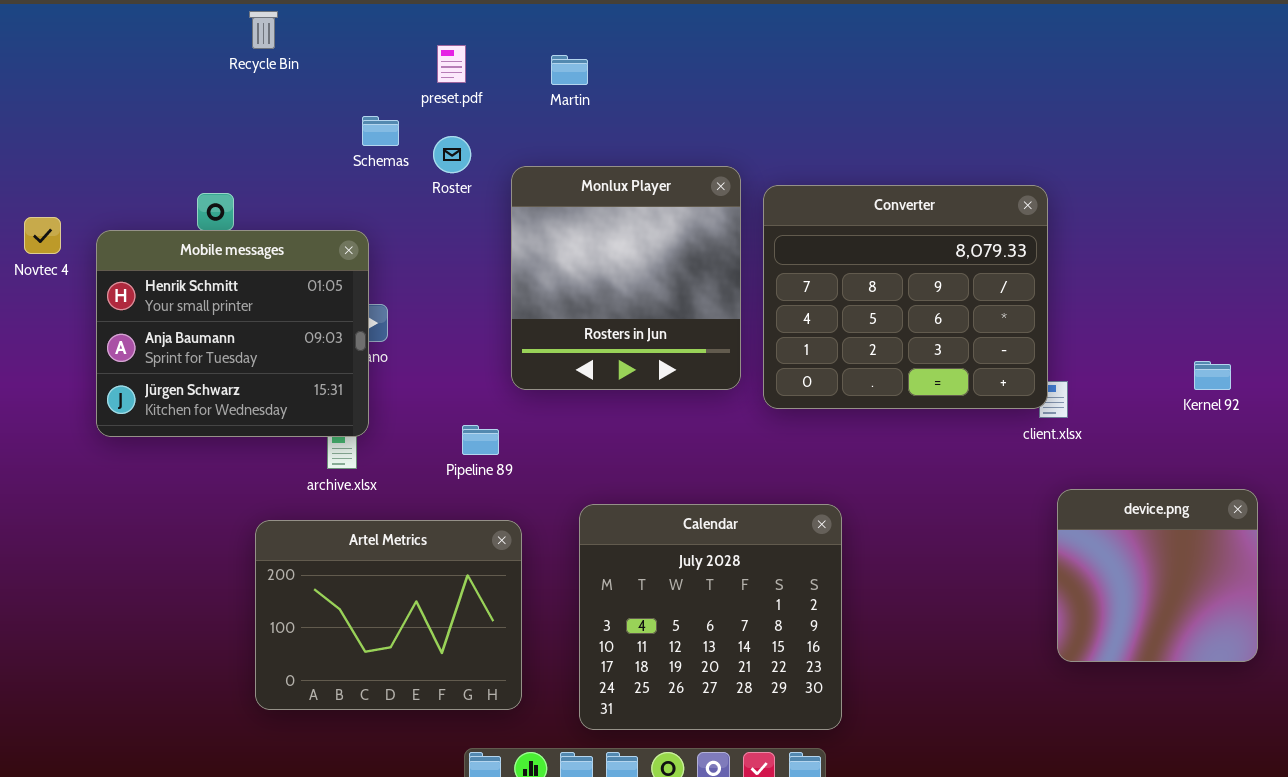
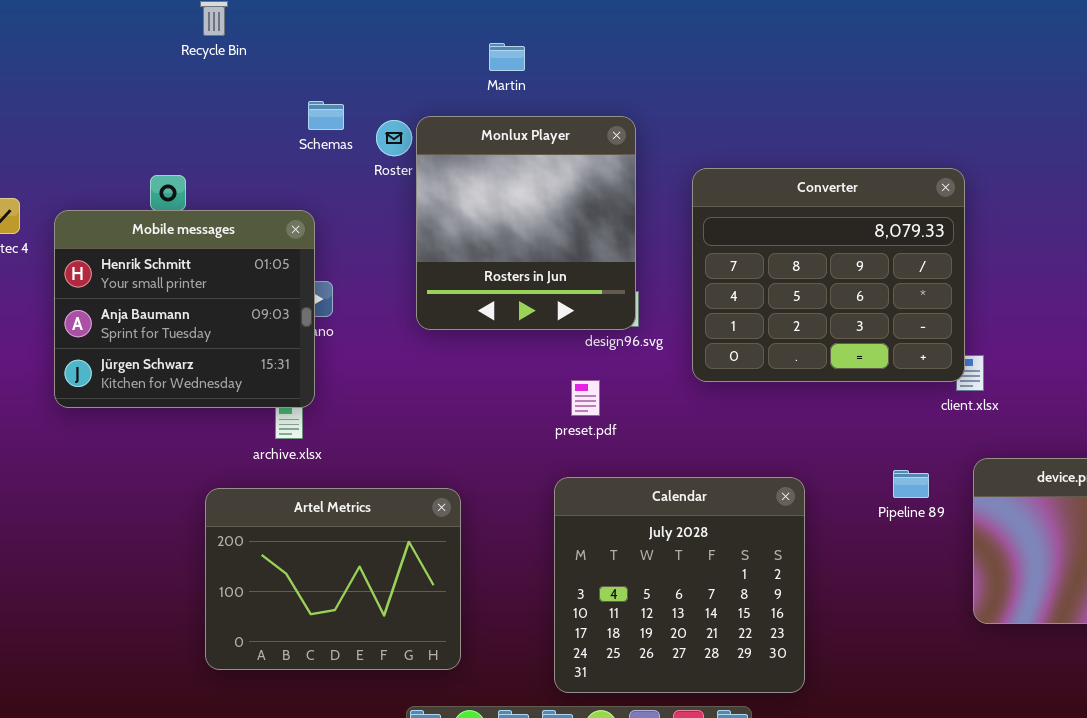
preset.pdf: [437,45,466,83] -> [571,380,600,416], moved
Monlux Player: [511,166,741,390] -> [416,116,636,330], moved
Pipeline 89: [462,425,499,455] -> [893,470,929,498], moved
Calendar: [579,504,842,730] -> [554,477,805,693], moved

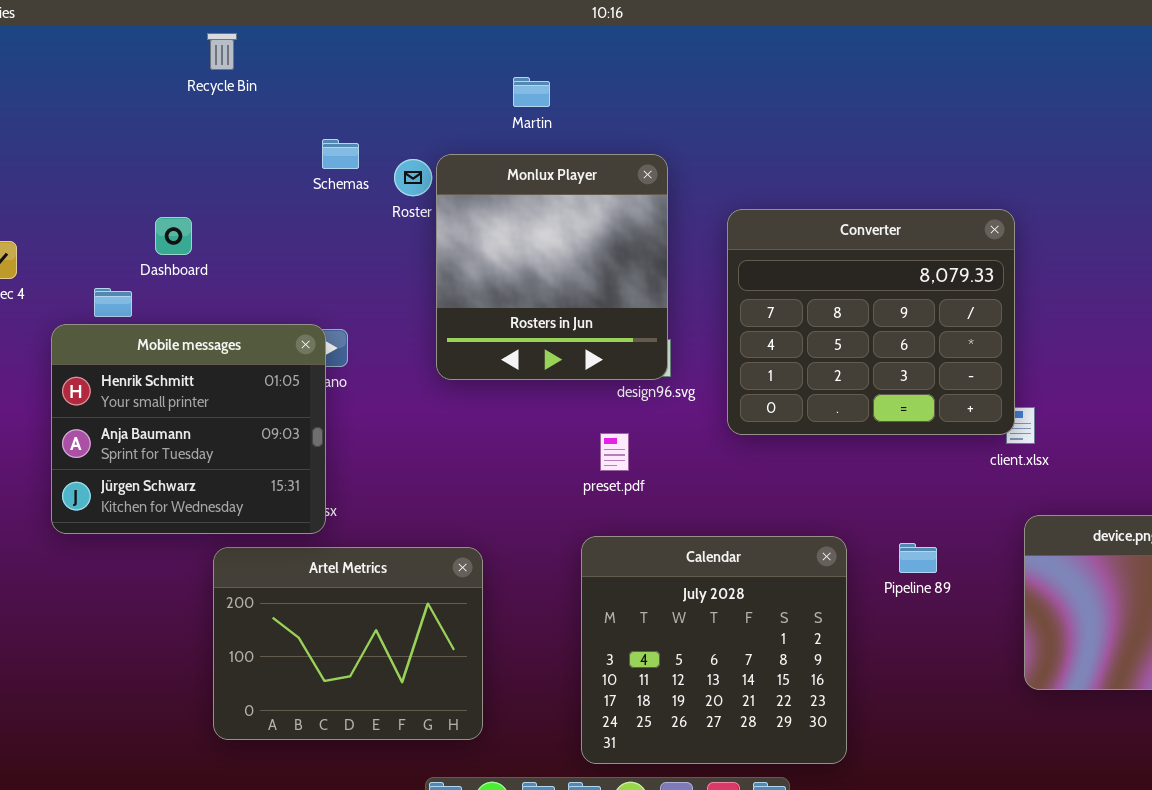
Mobile messages: [54,210,315,408] -> [51,324,326,534], moved
Pipeline 89: [893,470,929,498] -> [899,543,937,573], moved

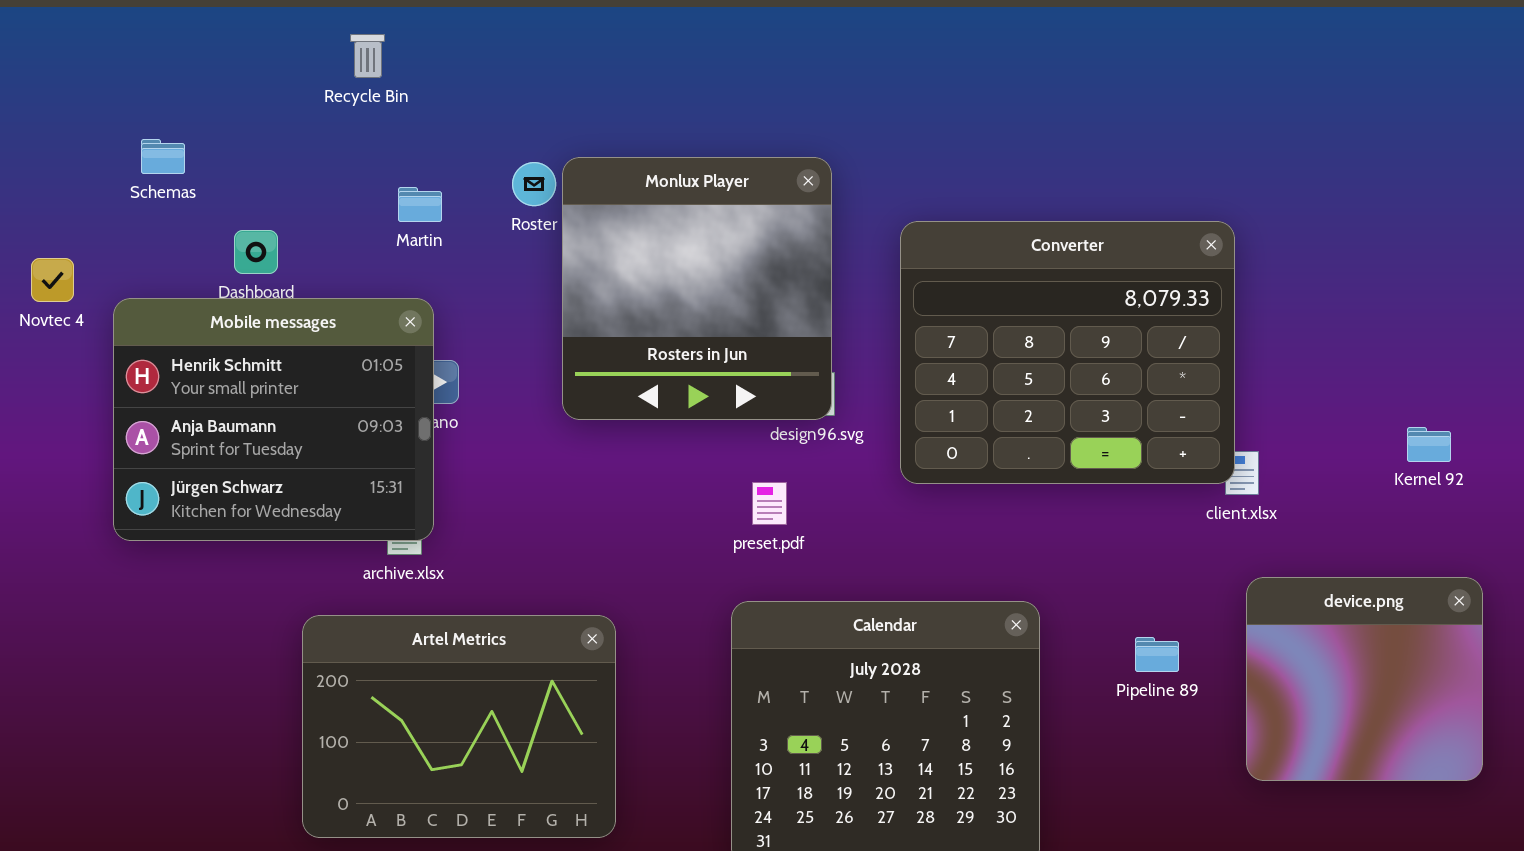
Recycle Bin: [207,33,237,70] -> [350,34,385,78], moved
Martin: [513,77,550,107] -> [398,187,442,222], moved
Schemas: [322,139,359,169] -> [141,139,185,174], moved
Mobile messages: [51,324,326,534] -> [113,298,434,541], moved
Pipeline 89: [899,543,937,573] -> [1135,637,1179,672], moved

